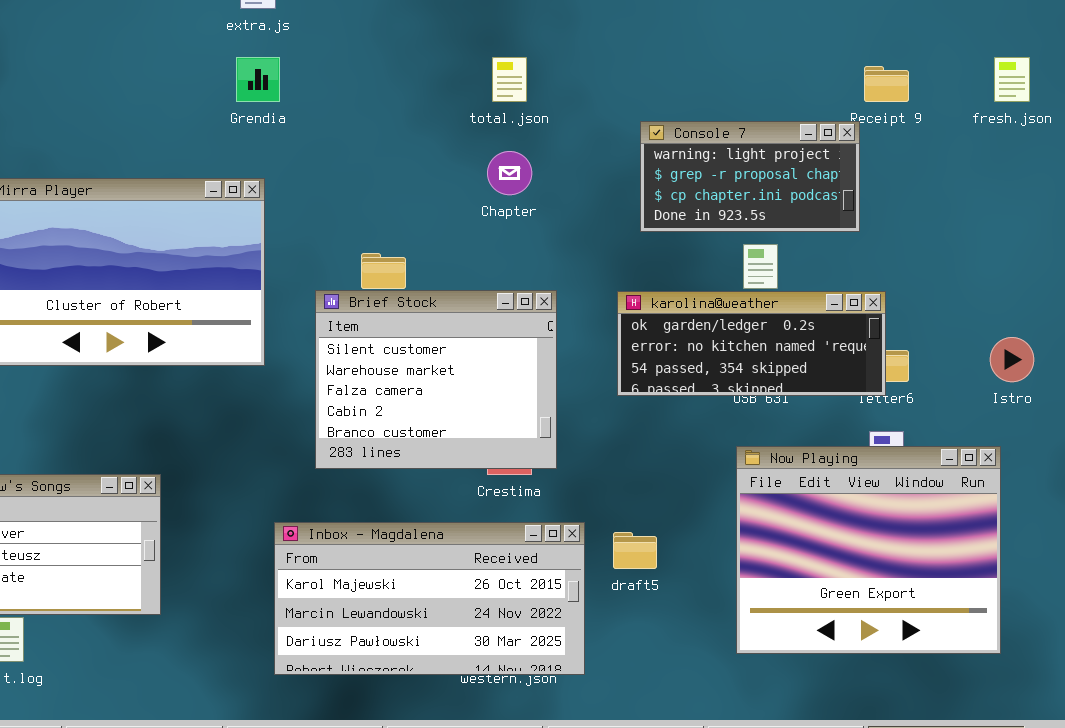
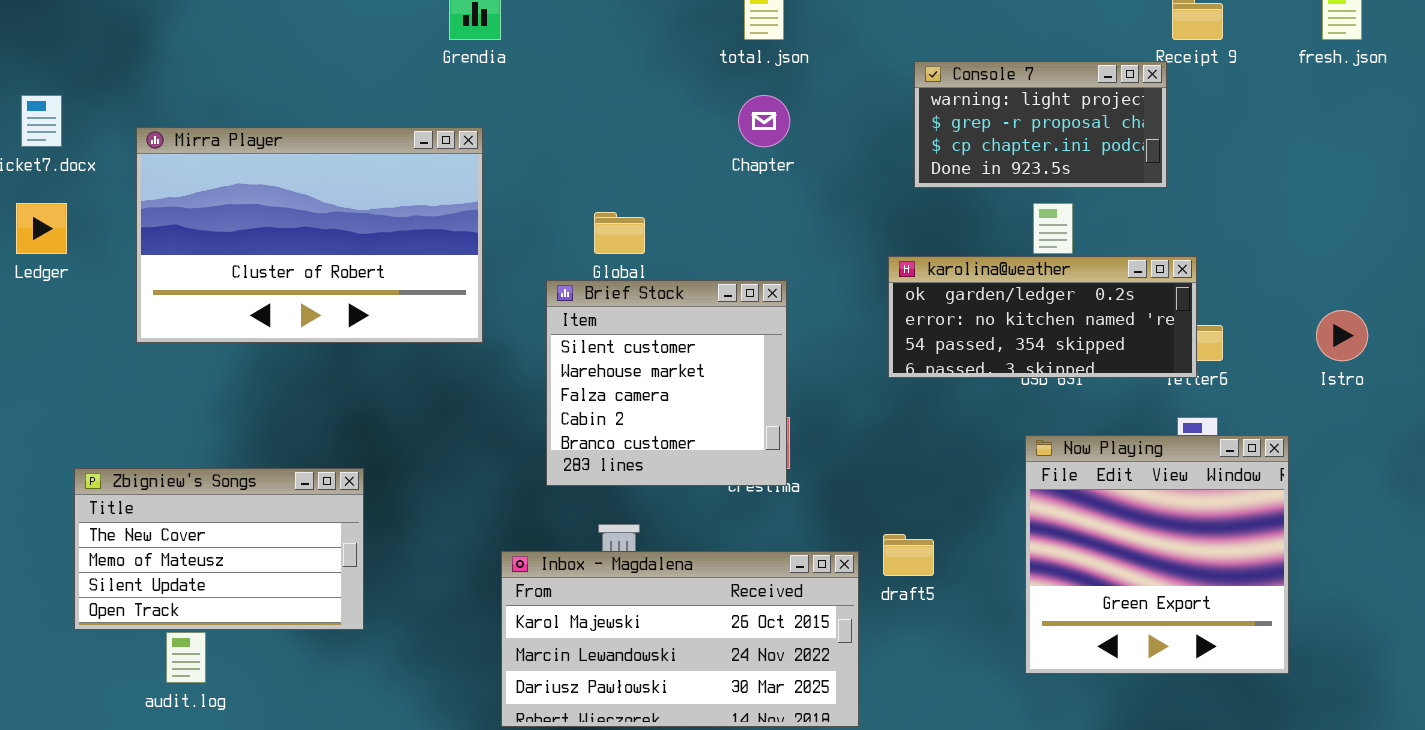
Brief Stock: [315,290,557,469] -> [546,280,787,486], moved, resized
Now Playing: [736,446,1001,654] -> [1025,435,1289,674], resized
Inbox - Magdalena: [274,522,585,675] -> [501,551,859,727], moved

